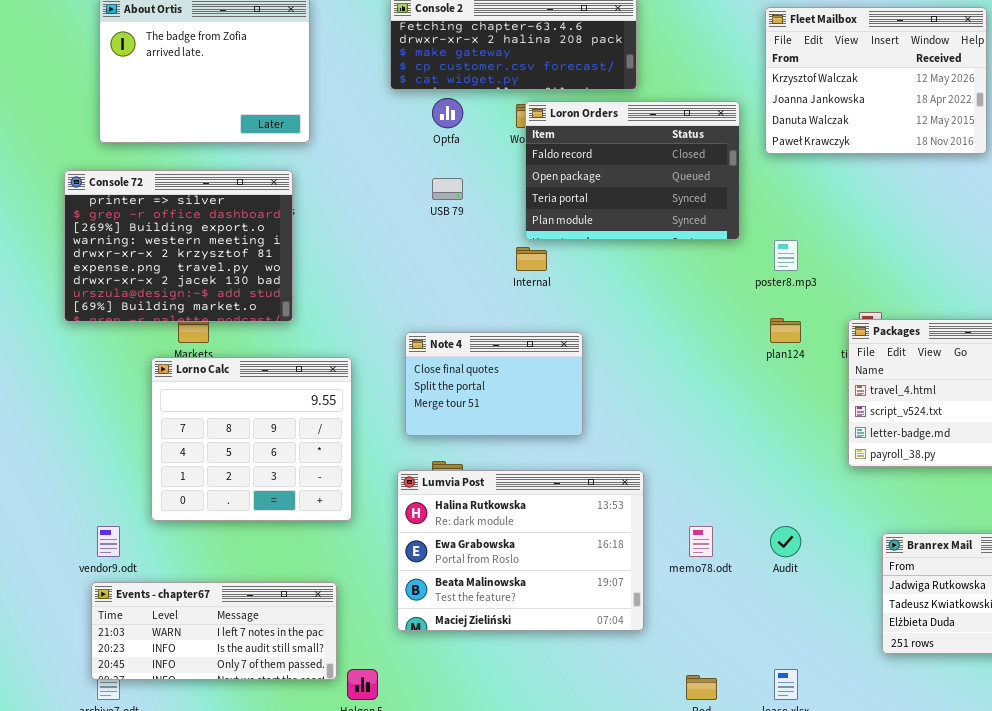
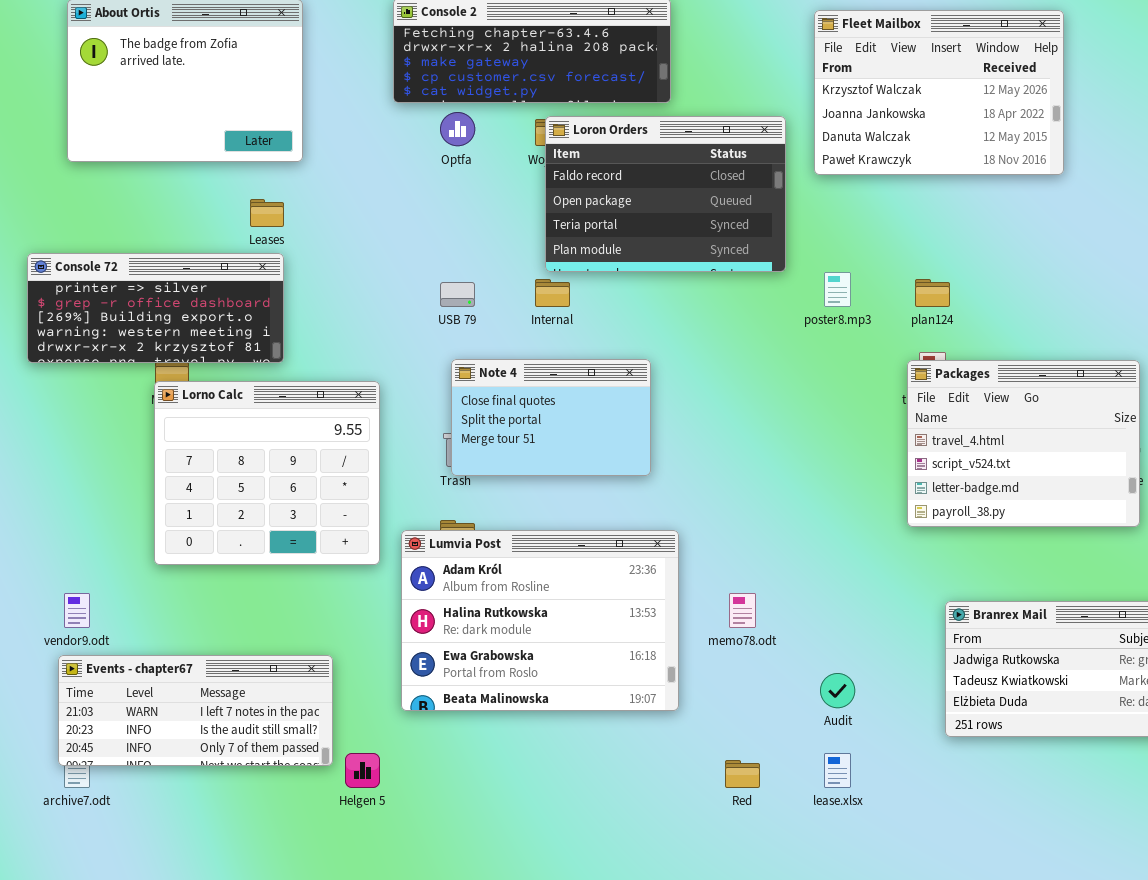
Console 72: [64,170,293,322] -> [27,253,284,363], resized
USB 79: [432,178,463,200] -> [440,282,475,307], moved
plan124: [770,318,801,343] -> [915,279,950,307], moved
Note 4: [405,332,583,436] -> [451,359,651,476], moved
Lorno Calc: [151,357,352,521] -> [154,381,380,565], moved
Lumvia Post: [397,470,644,631] -> [401,530,679,711], scrolled up 1 row
Audit: [770,526,801,557] -> [820,673,855,708], moved

